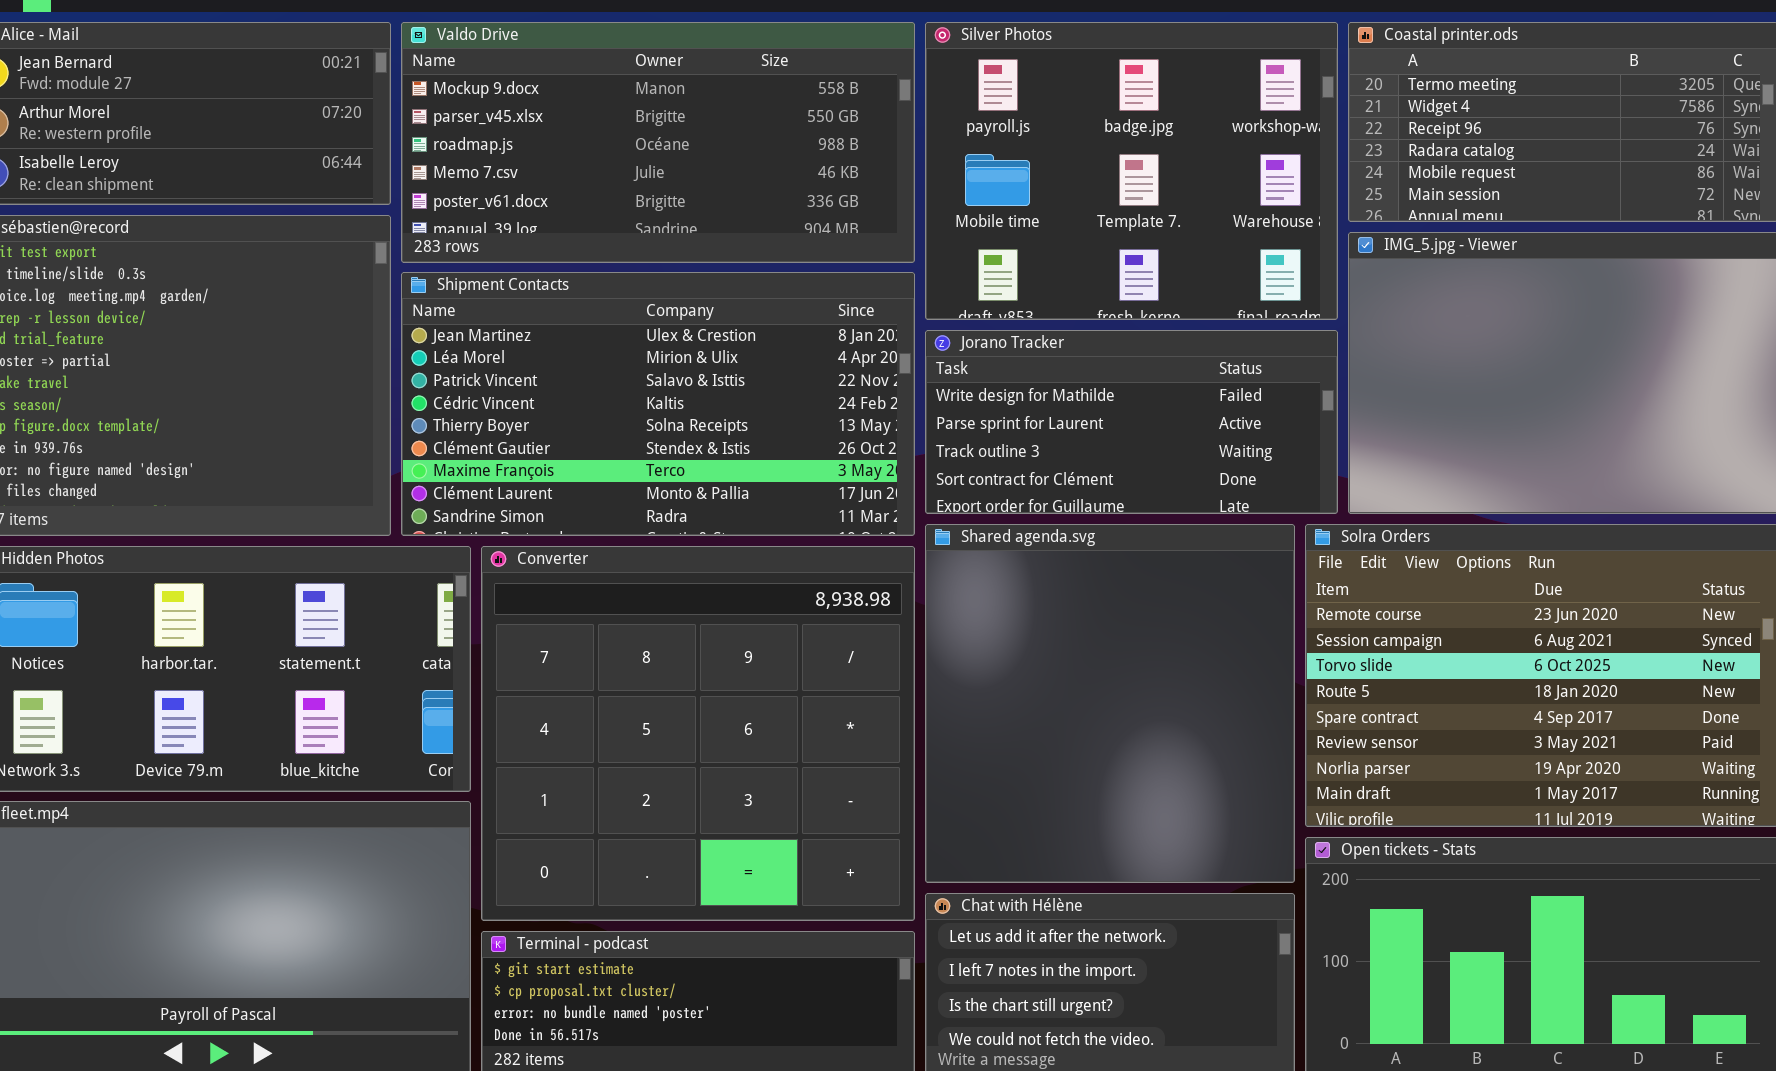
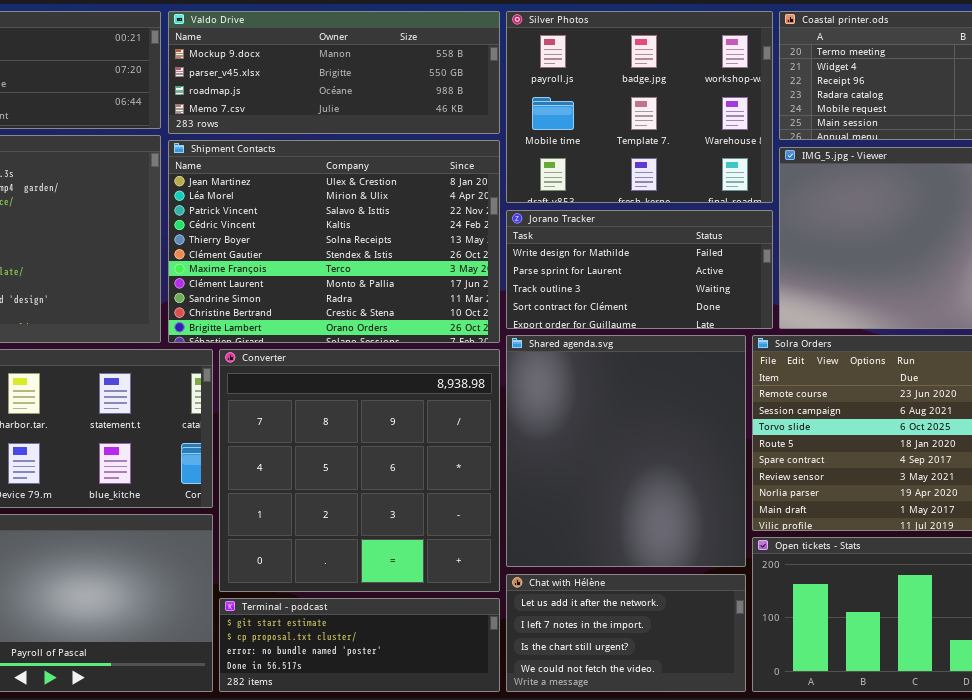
Valdo Drive: [401,22,915,263] -> [168,11,500,134], resized
Shipment Contacts: [401,272,915,536] -> [168,140,500,343], resized

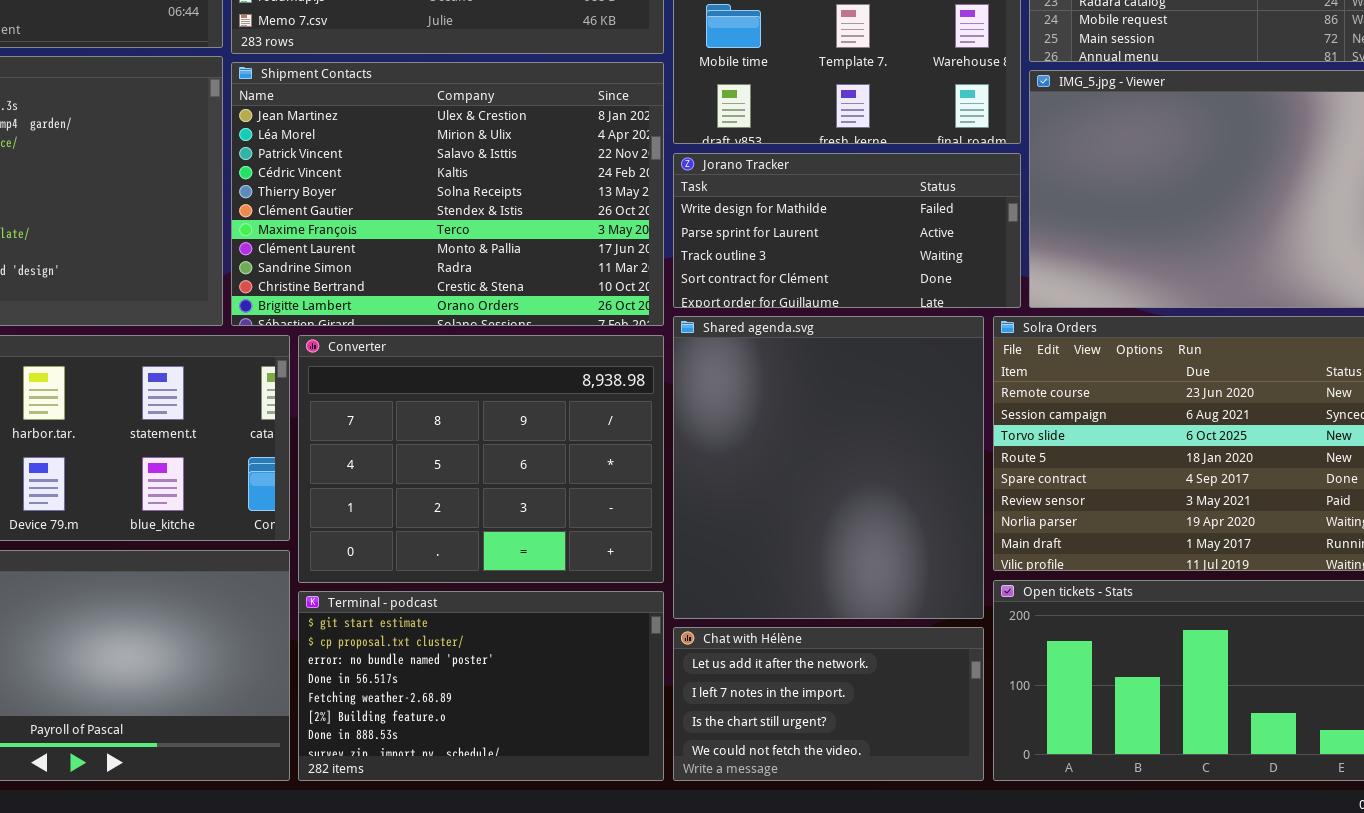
Converter: [219,349,500,592] -> [298,335,664,583], resized
Terminal - podcast: [219,598,500,692] -> [298,591,664,781], resized

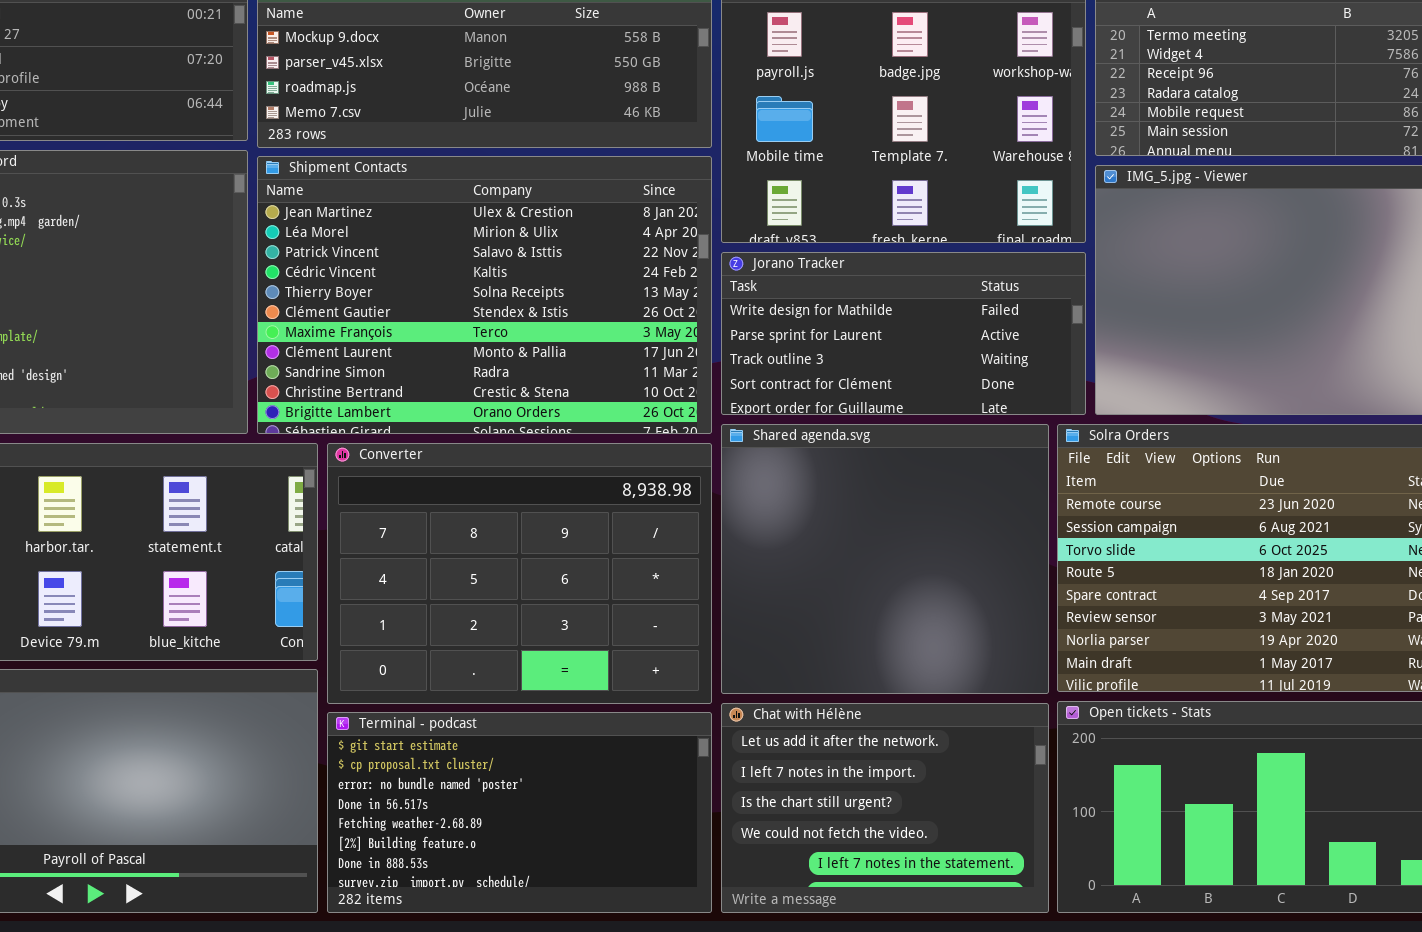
Shared agenda.svg: [673,316,984,619] -> [721,424,1049,694], resized
Chat with Hélène: [673,627,984,781] -> [721,703,1049,913], resized

